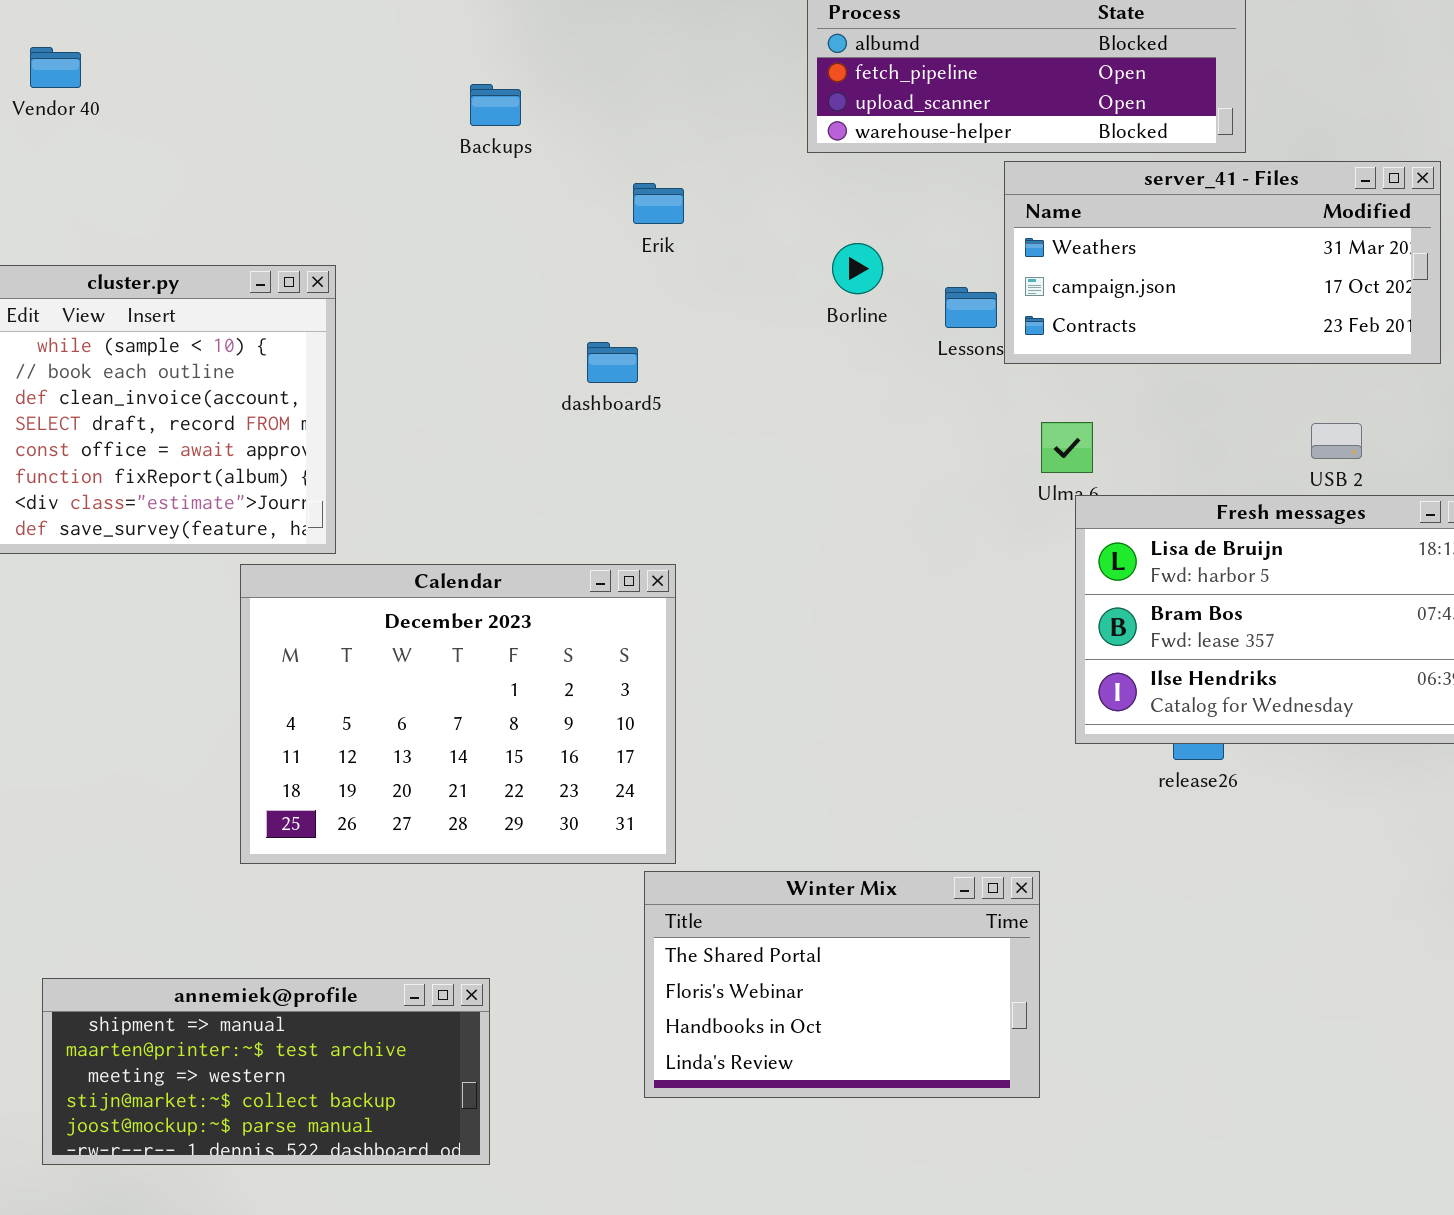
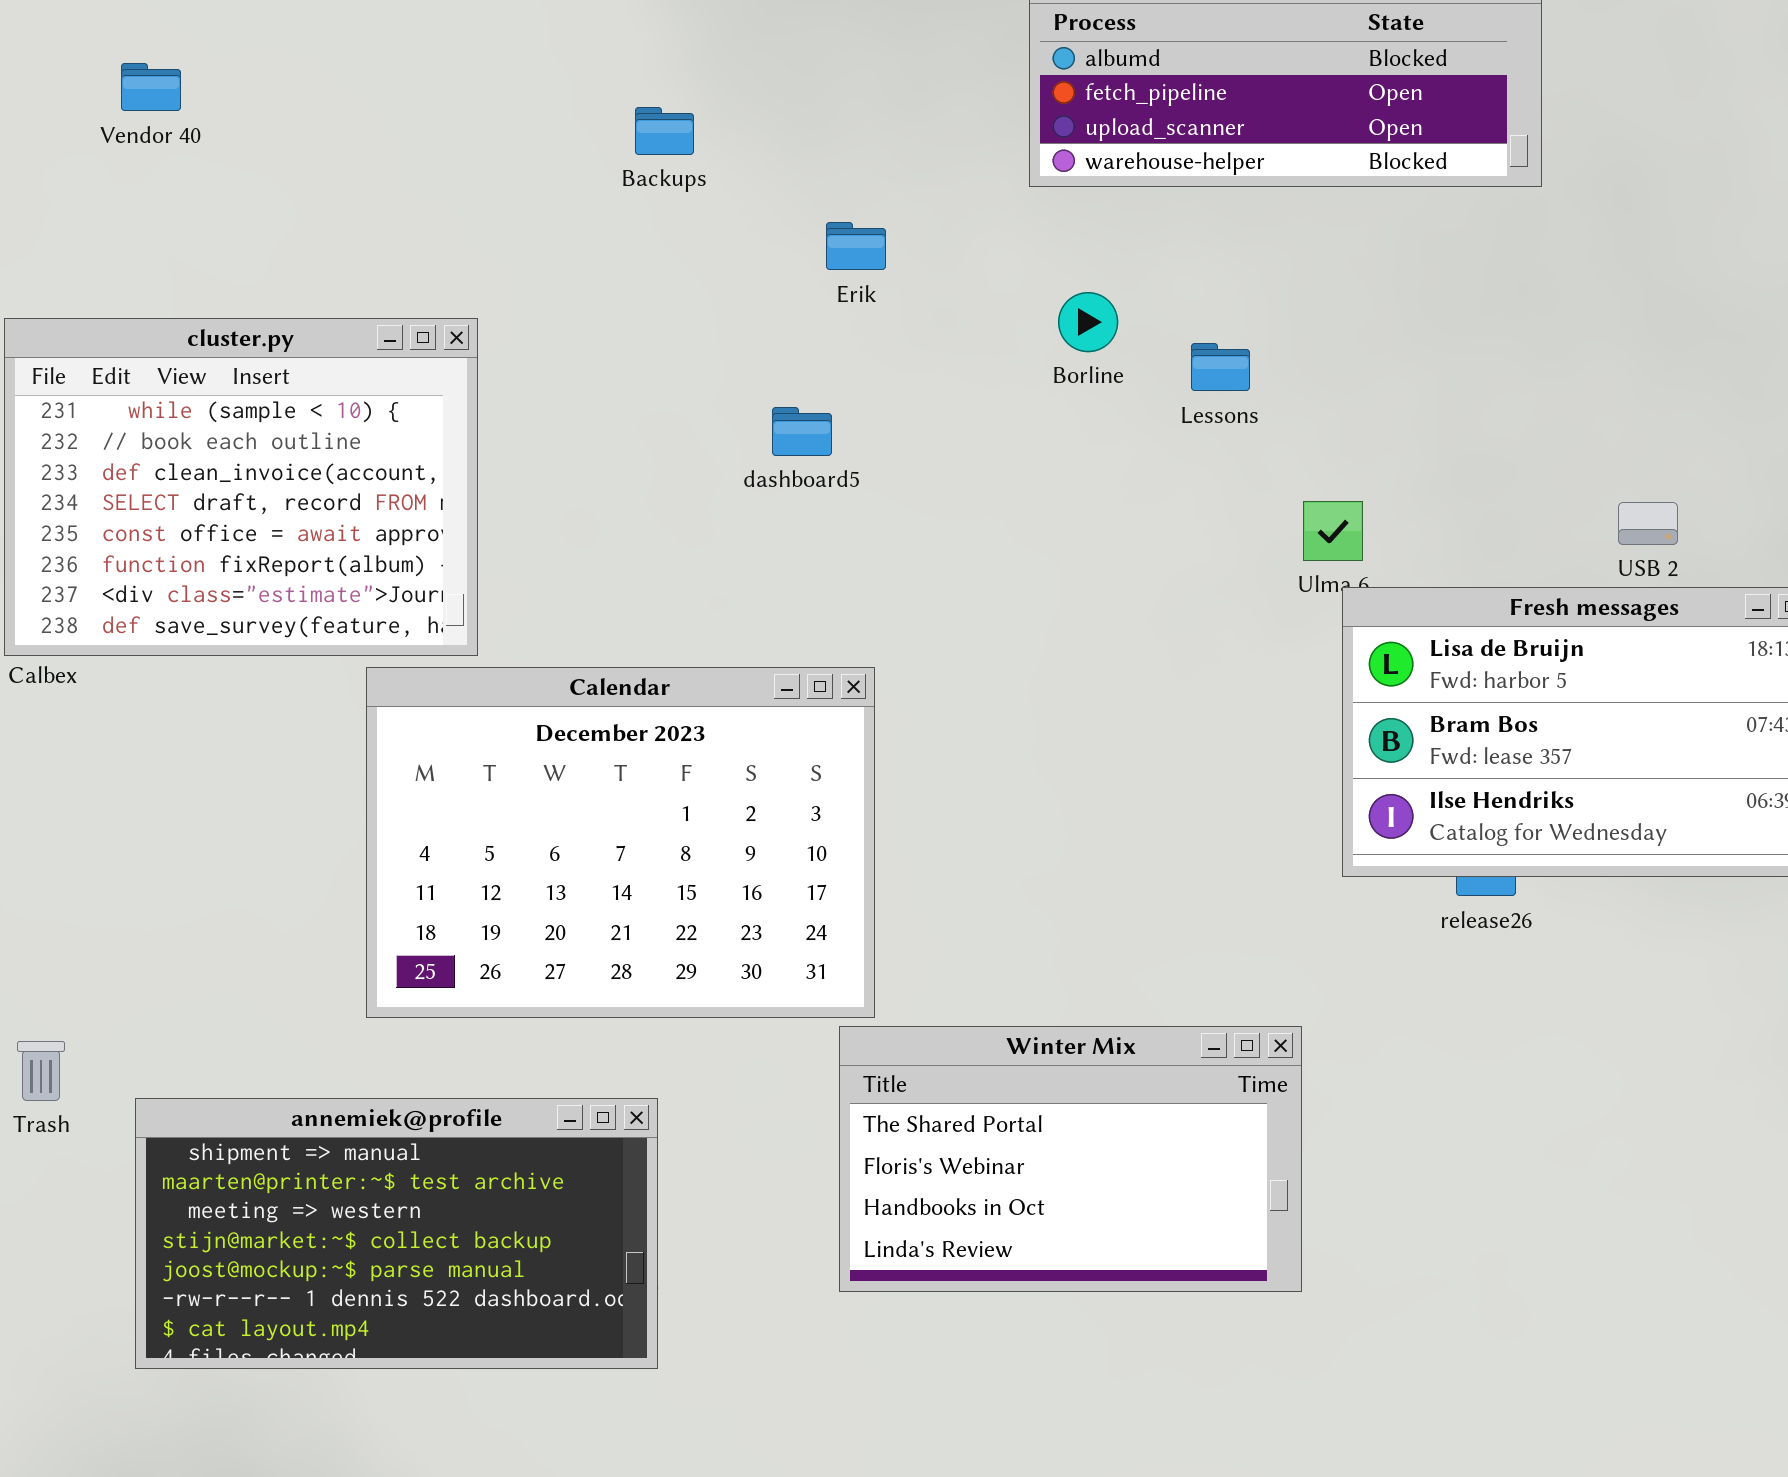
server_41 - Files: [1004,161,1441,364] -> none, closed
annemiek@profile: [42,978,490,1165] -> [135,1098,658,1369], resized

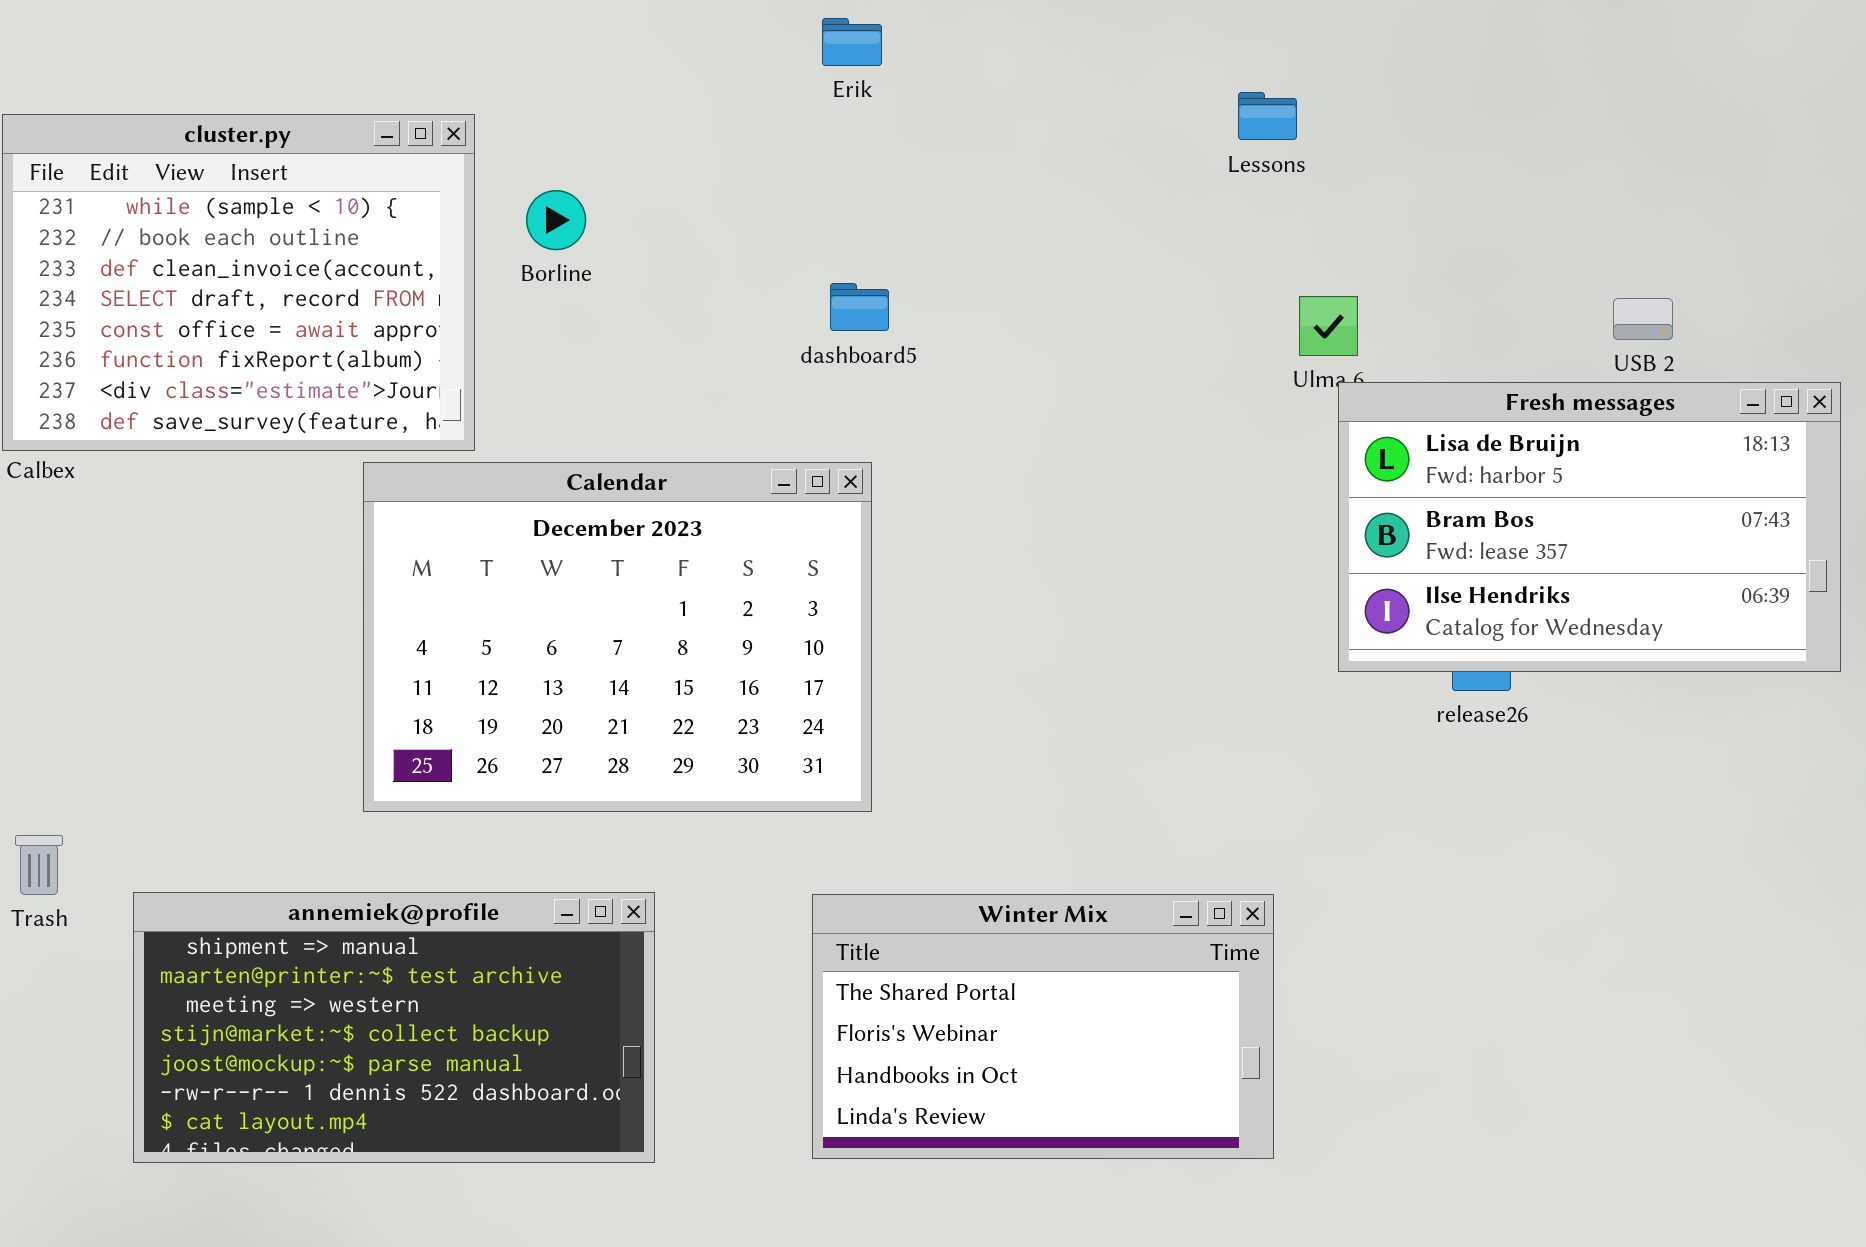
Borline: [1058,292,1118,352] -> [526,190,586,250], moved
Lessons: [1191,343,1250,391] -> [1238,92,1297,140], moved
dashboard5: [772,407,832,456] -> [830,283,889,331], moved
Winter Mix: [839,1026,1302,1292] -> [812,894,1274,1159], moved

